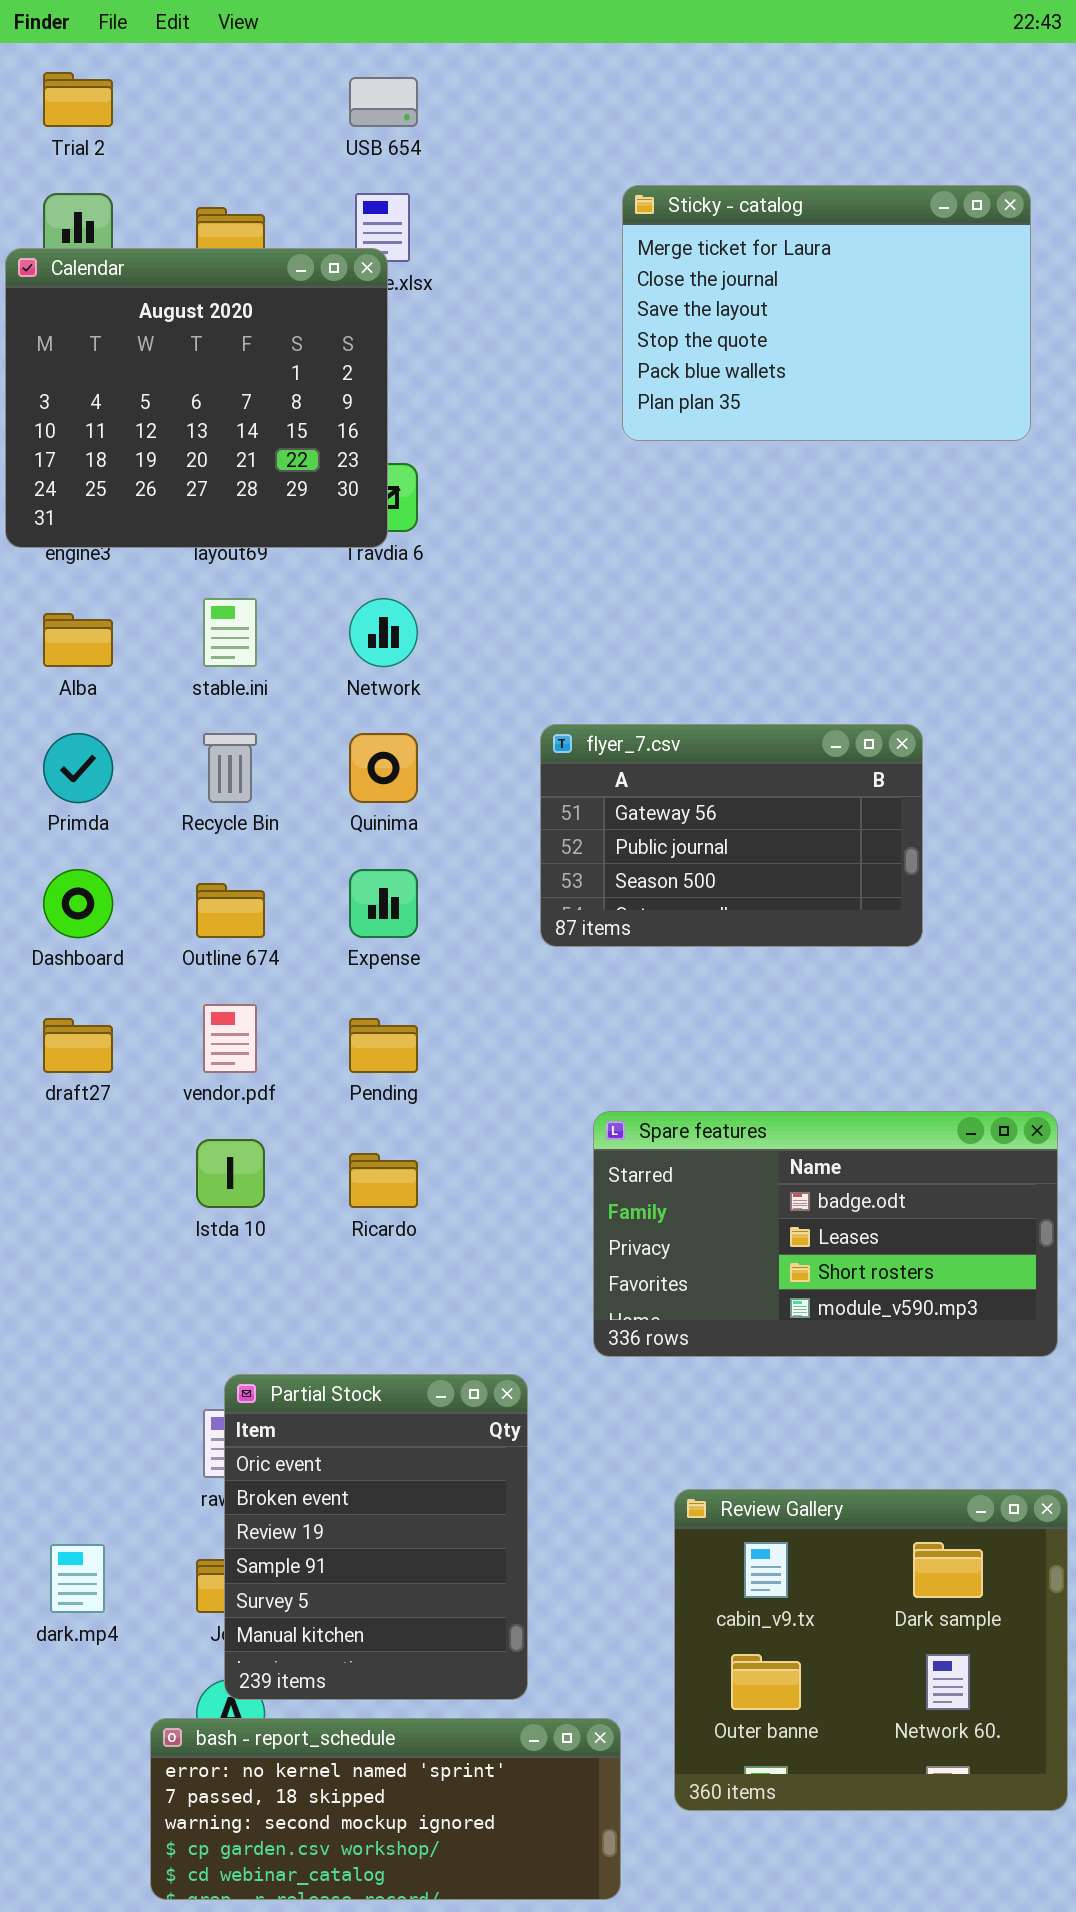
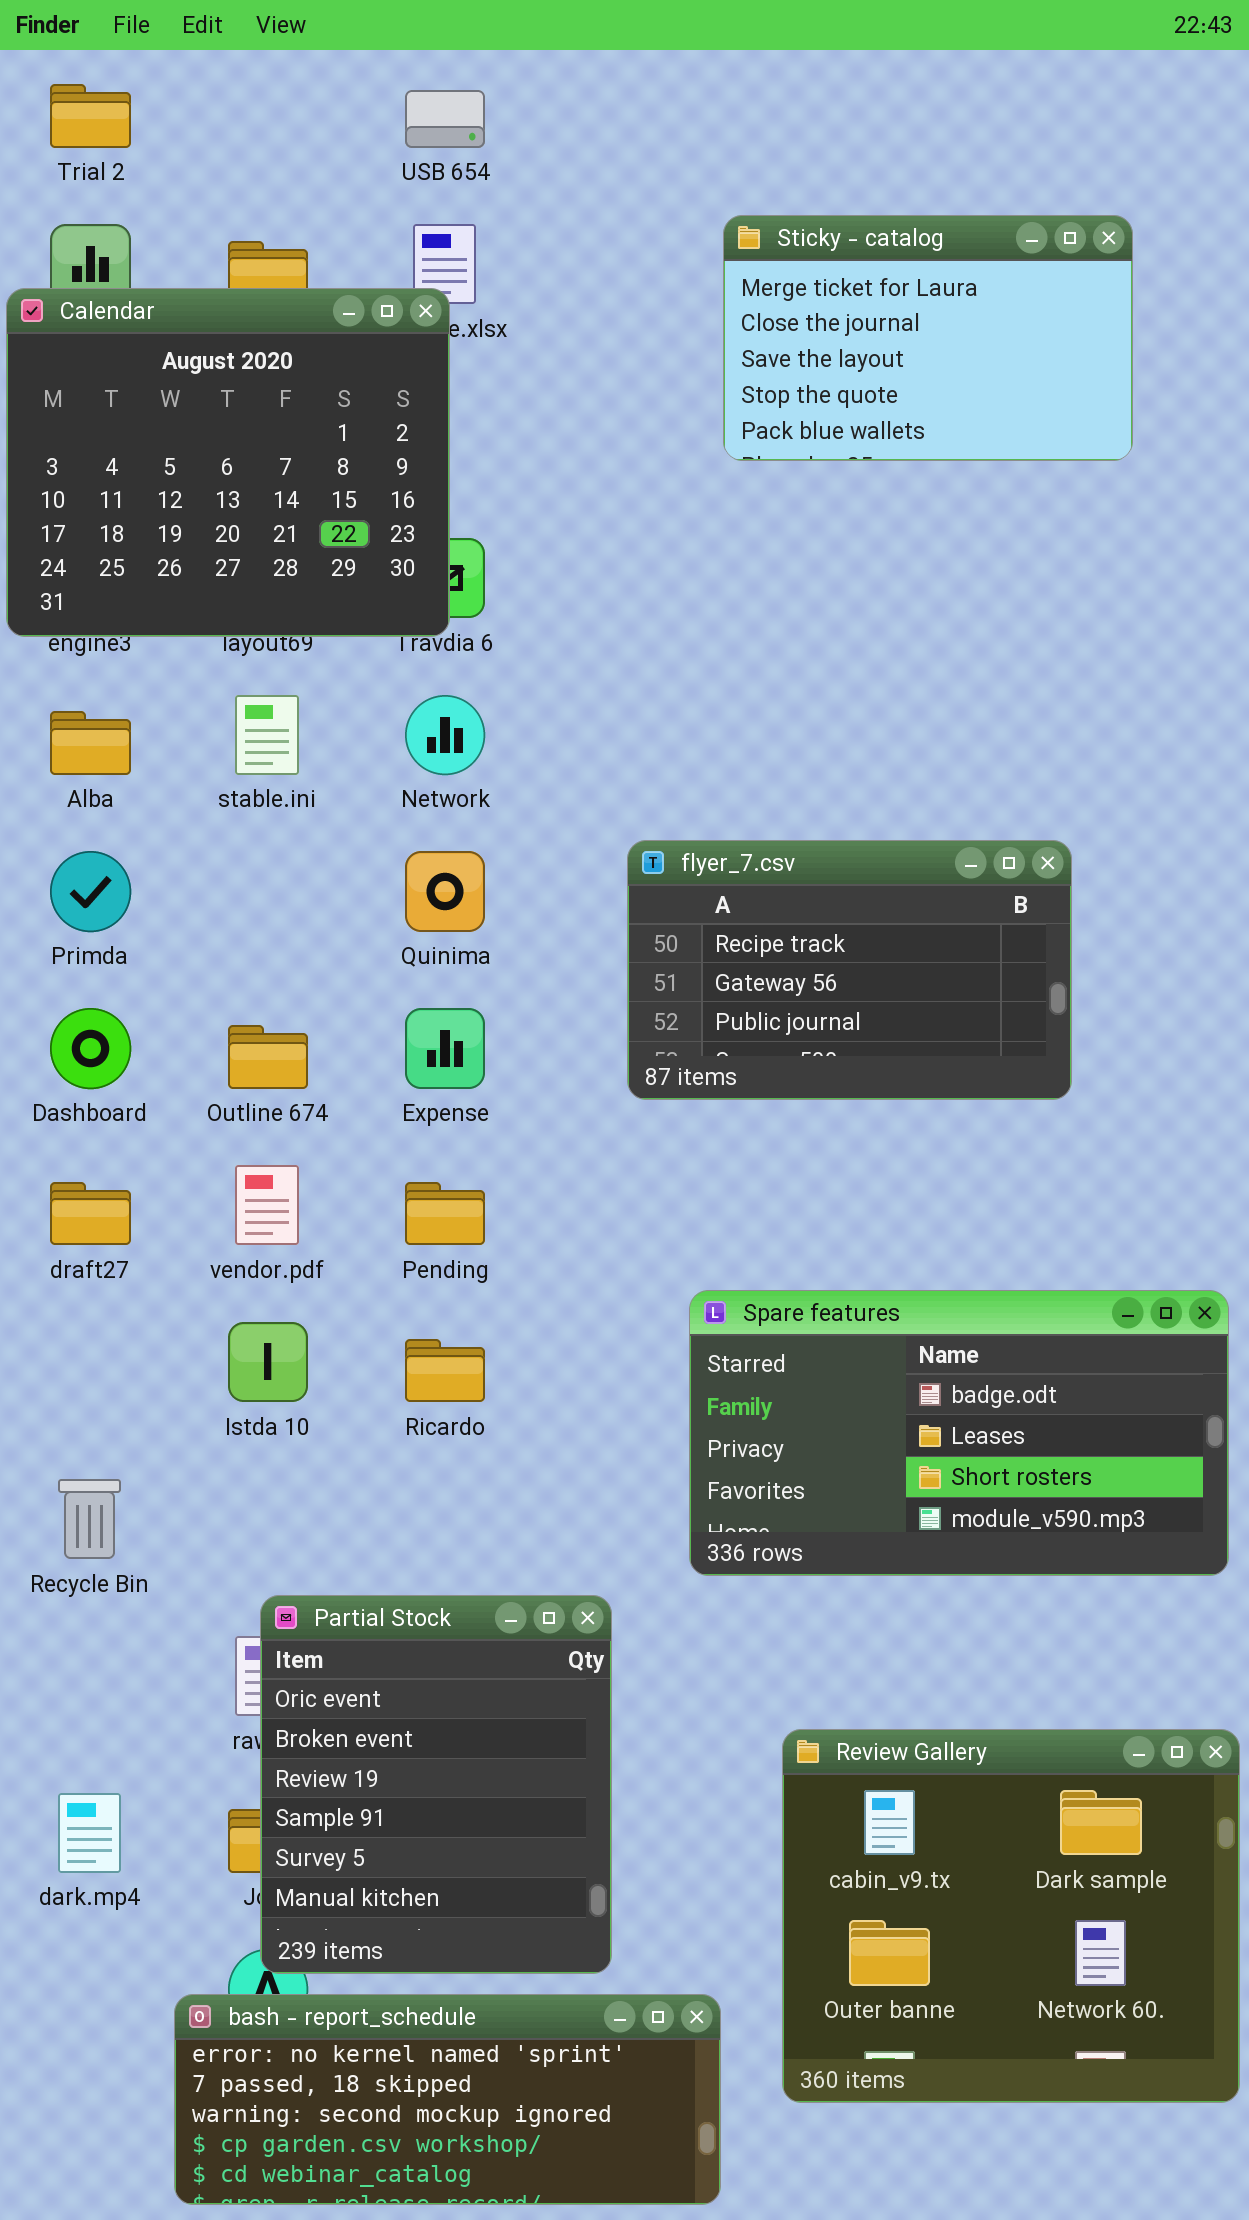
Sticky - catalog: [622,185,1031,441] -> [723,215,1133,461], resized
flyer_7.csv: [540,724,923,947] -> [627,840,1072,1100], scrolled up 1 row
Recycle Bin: [203,733,257,803] -> [58,1479,121,1559], moved

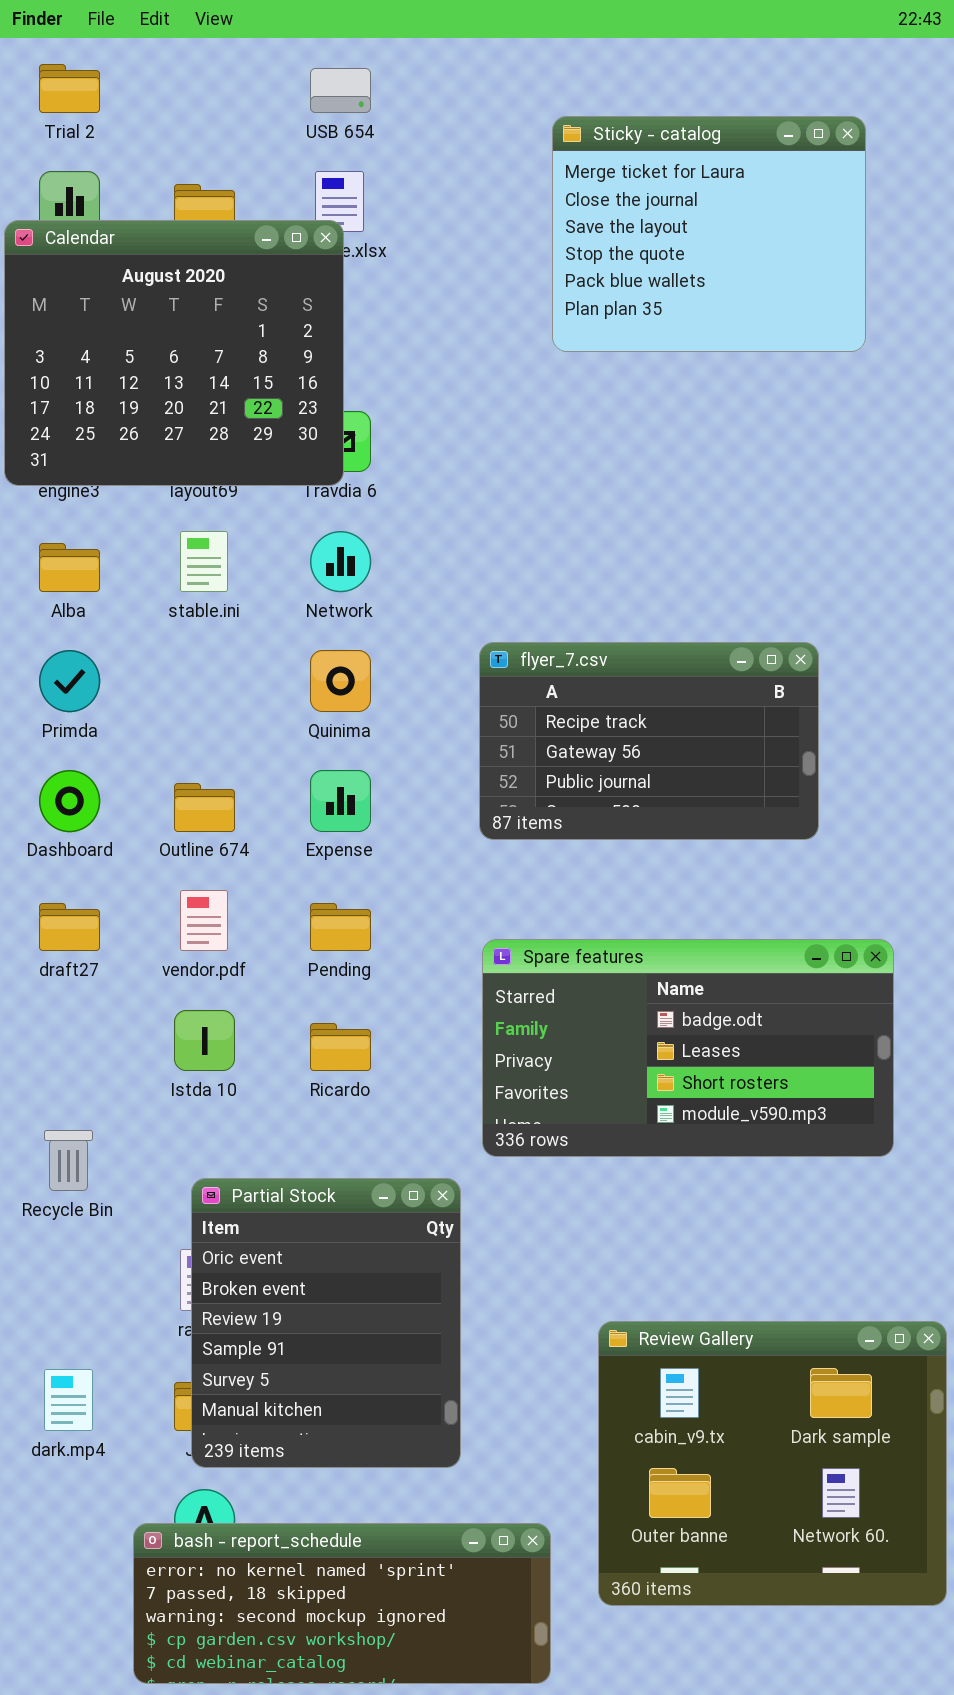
Sticky - catalog: [723,215,1133,461] -> [552,116,866,352], resized
Spare features: [689,1290,1229,1576] -> [482,939,894,1157], moved
Partial Stock: [260,1595,612,1974] -> [191,1178,461,1468], moved

